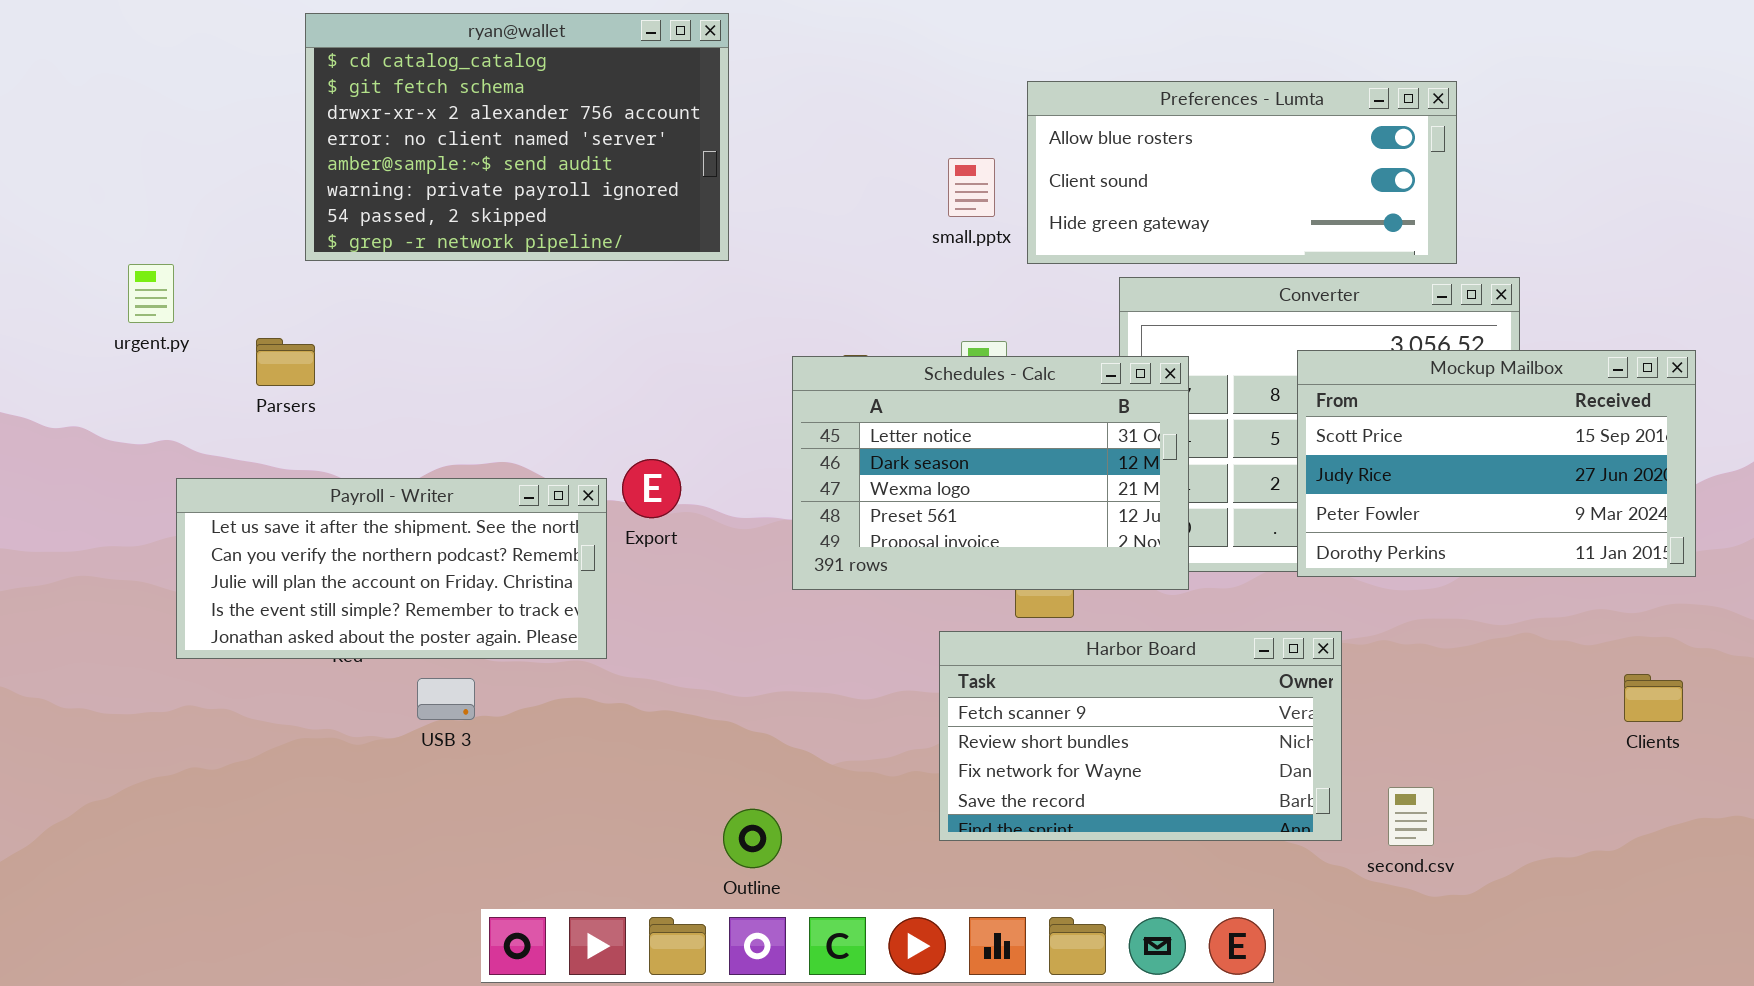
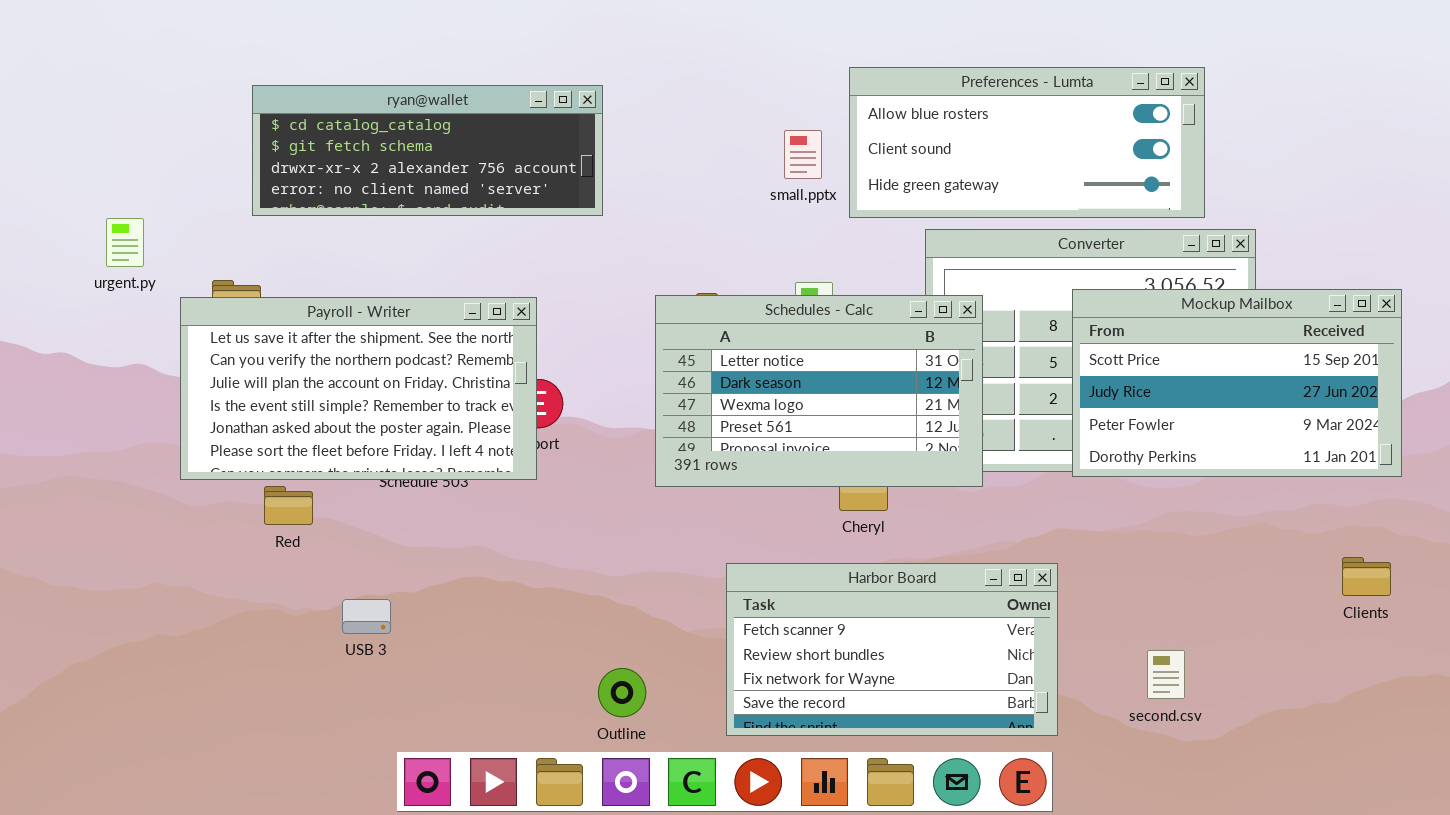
ryan@wallet: [305,13,729,261] -> [252,85,603,216], resized
Payroll - Writer: [176,478,607,659] -> [180,297,537,480], moved, resized
Harbor Board: [939,631,1342,841] -> [726,563,1058,736], moved
USB 3: [417,678,475,720] -> [342,599,391,634], moved

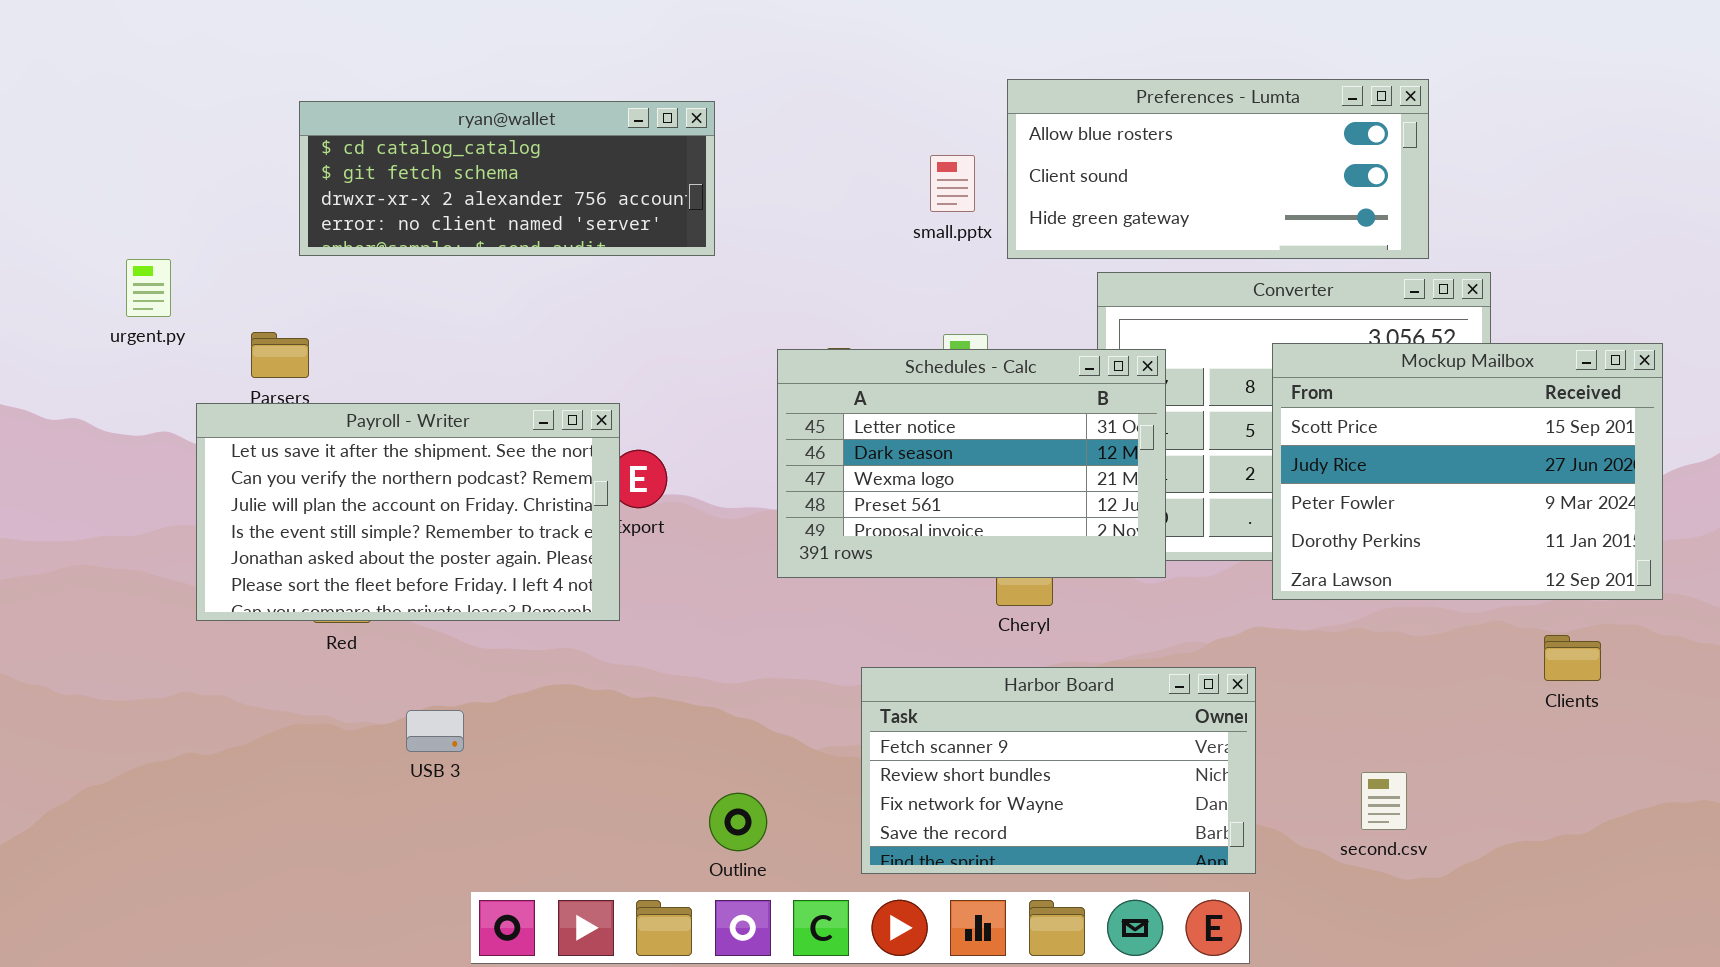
Mockup Mailbox: [1072,289,1402,477] -> [1272,343,1663,600], resized
Payroll - Writer: [180,297,537,480] -> [196,403,620,621], moved
Clients: [1342,557,1391,596] -> [1544,635,1601,681], moved

